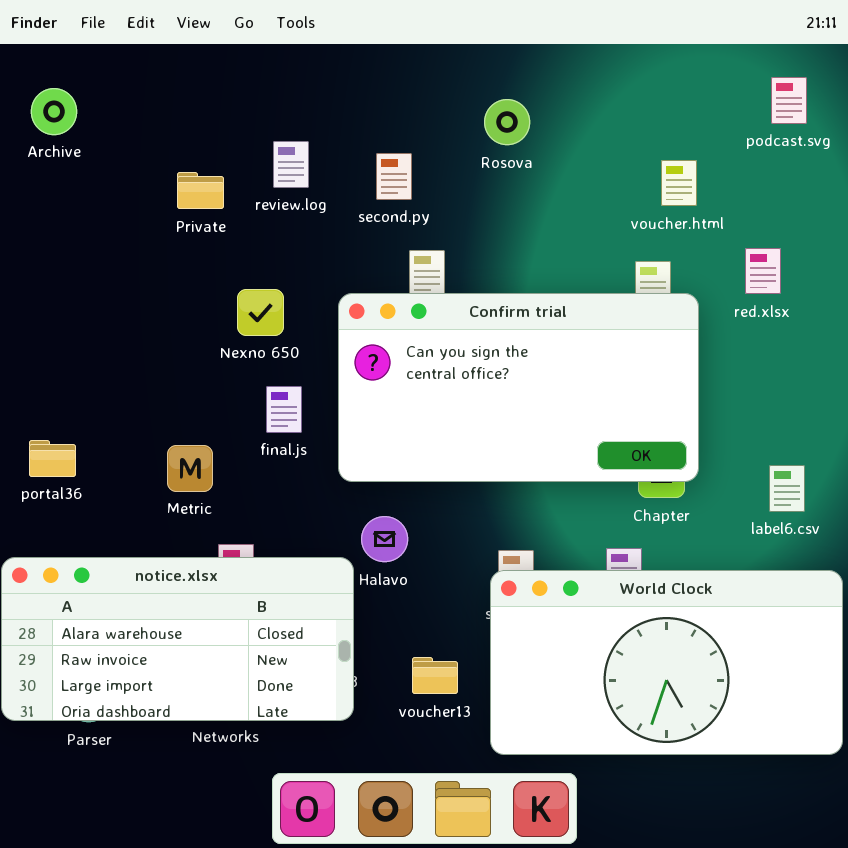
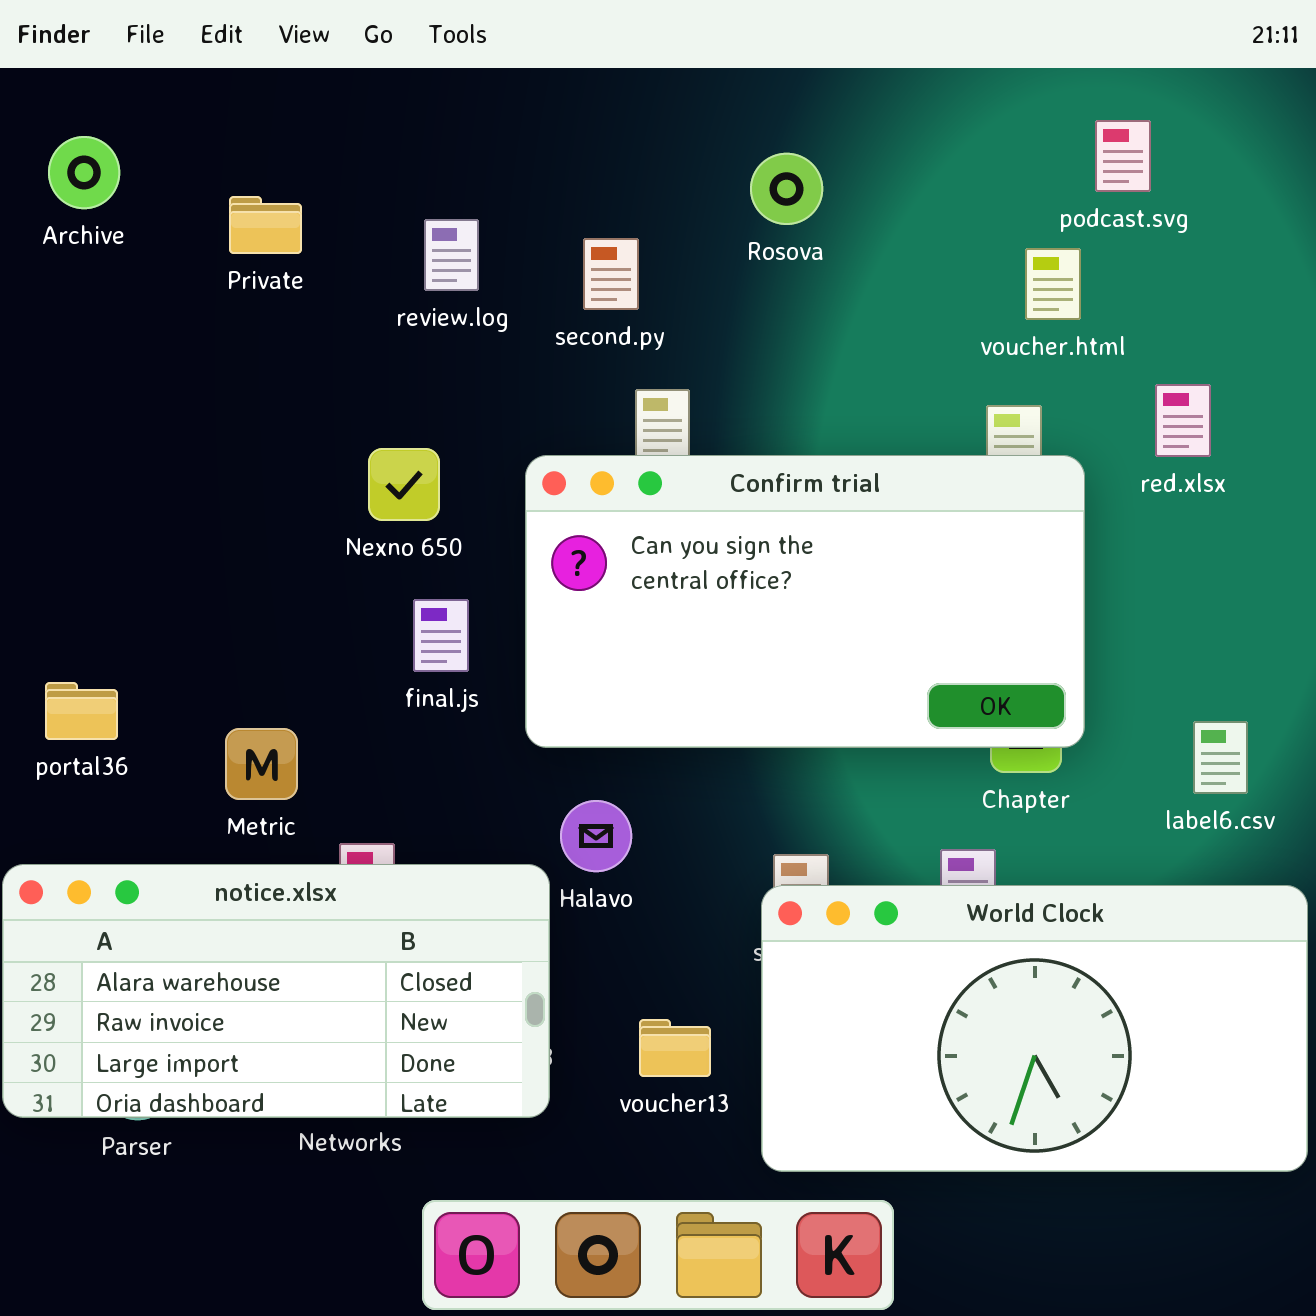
podcast.svg: [771,77,807,124] -> [1095,120,1151,192], moved
Private: [177,172,224,209] -> [229,196,302,254], moved
Metric: [167,445,213,492] -> [225,728,298,800], moved

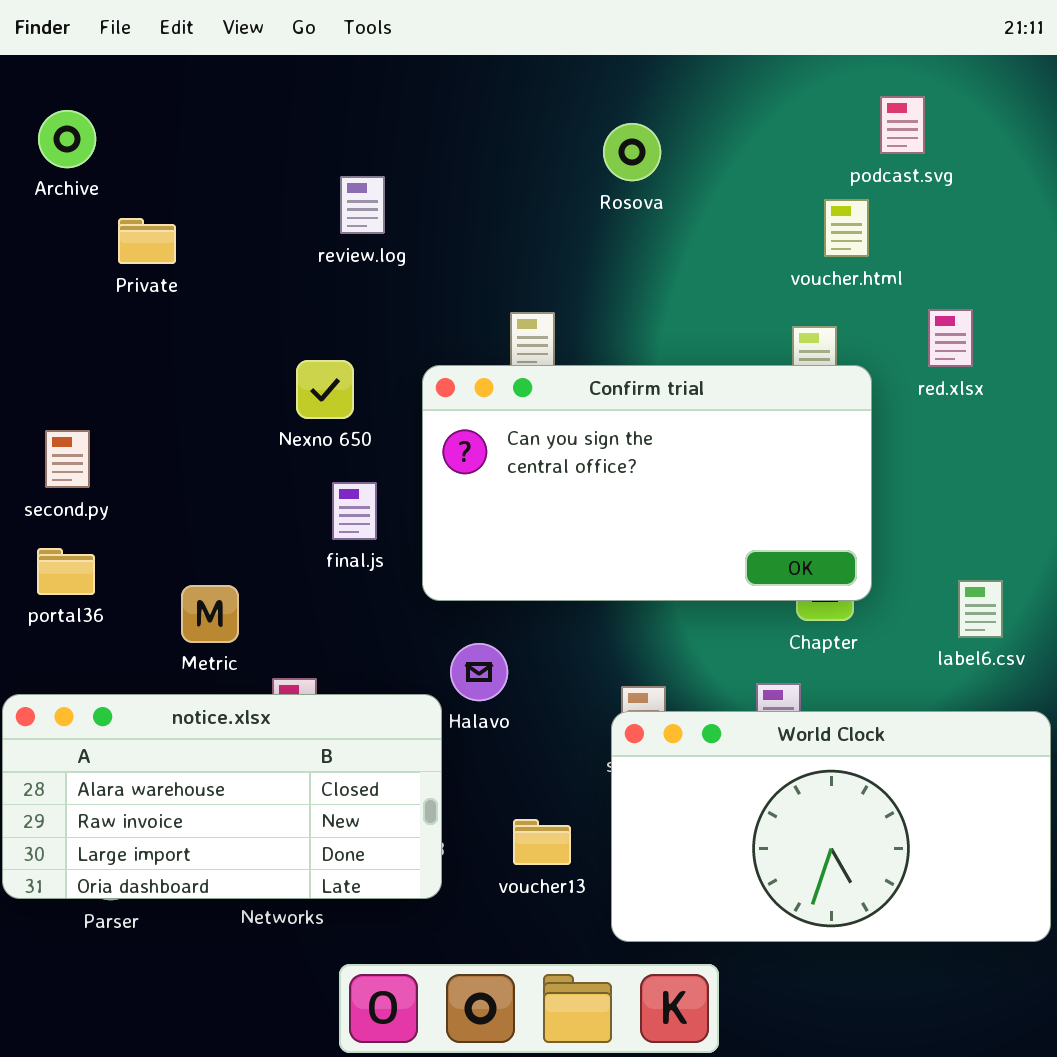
Private: [229,196,302,254] -> [118,218,176,264], moved
second.py: [583,238,639,310] -> [45,430,90,488], moved

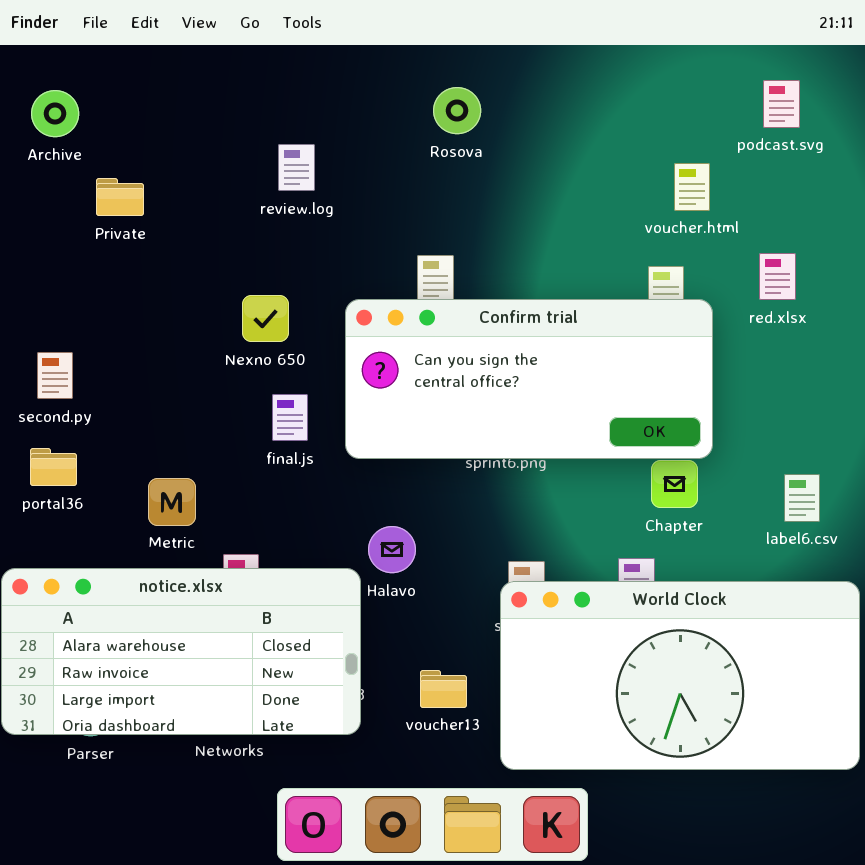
podcast.svg: [880,96,925,154] -> [763,80,800,128], moved
Rosova: [603,123,661,181] -> [433,87,481,134], moved
Confirm trial: [422,365,872,601] -> [345,299,713,459], resized

